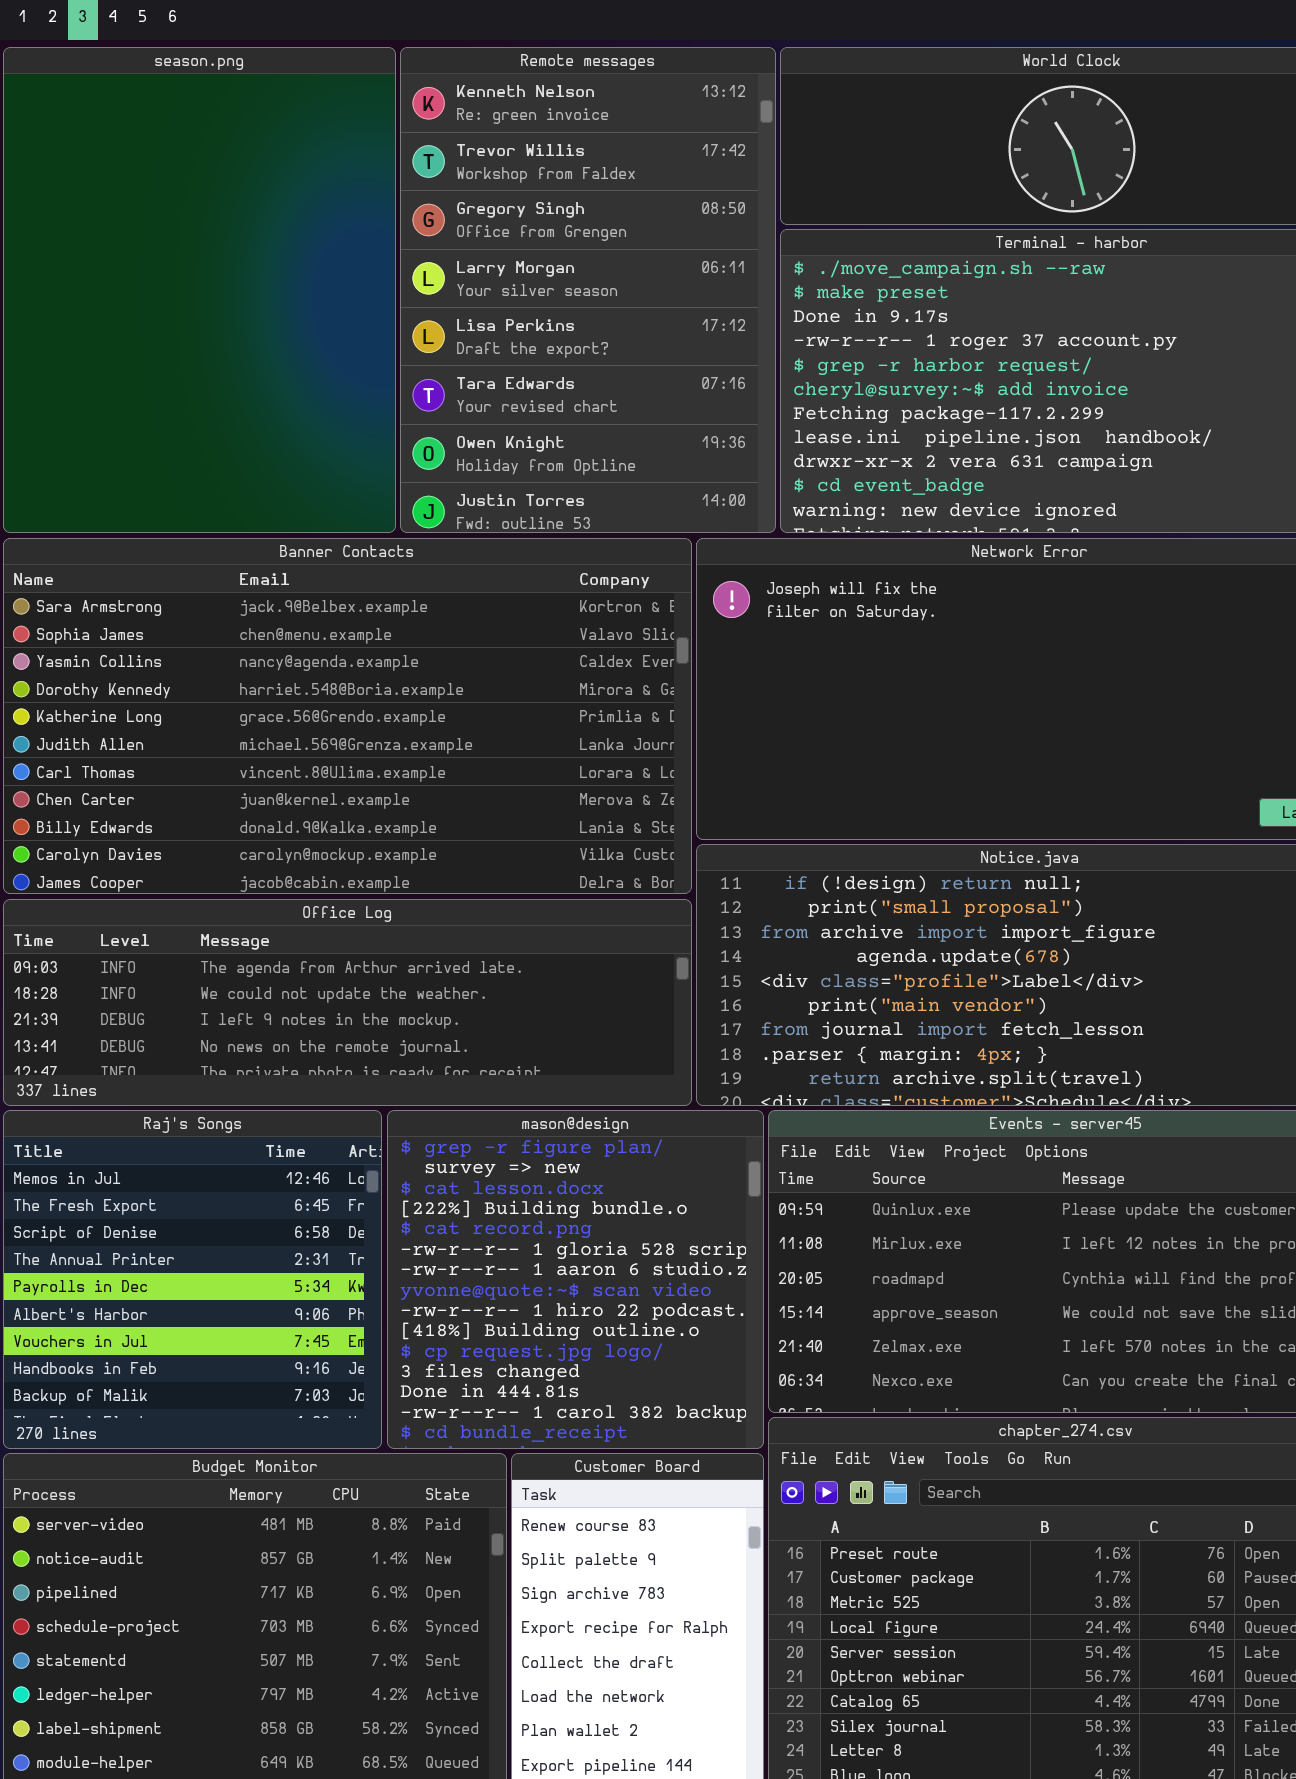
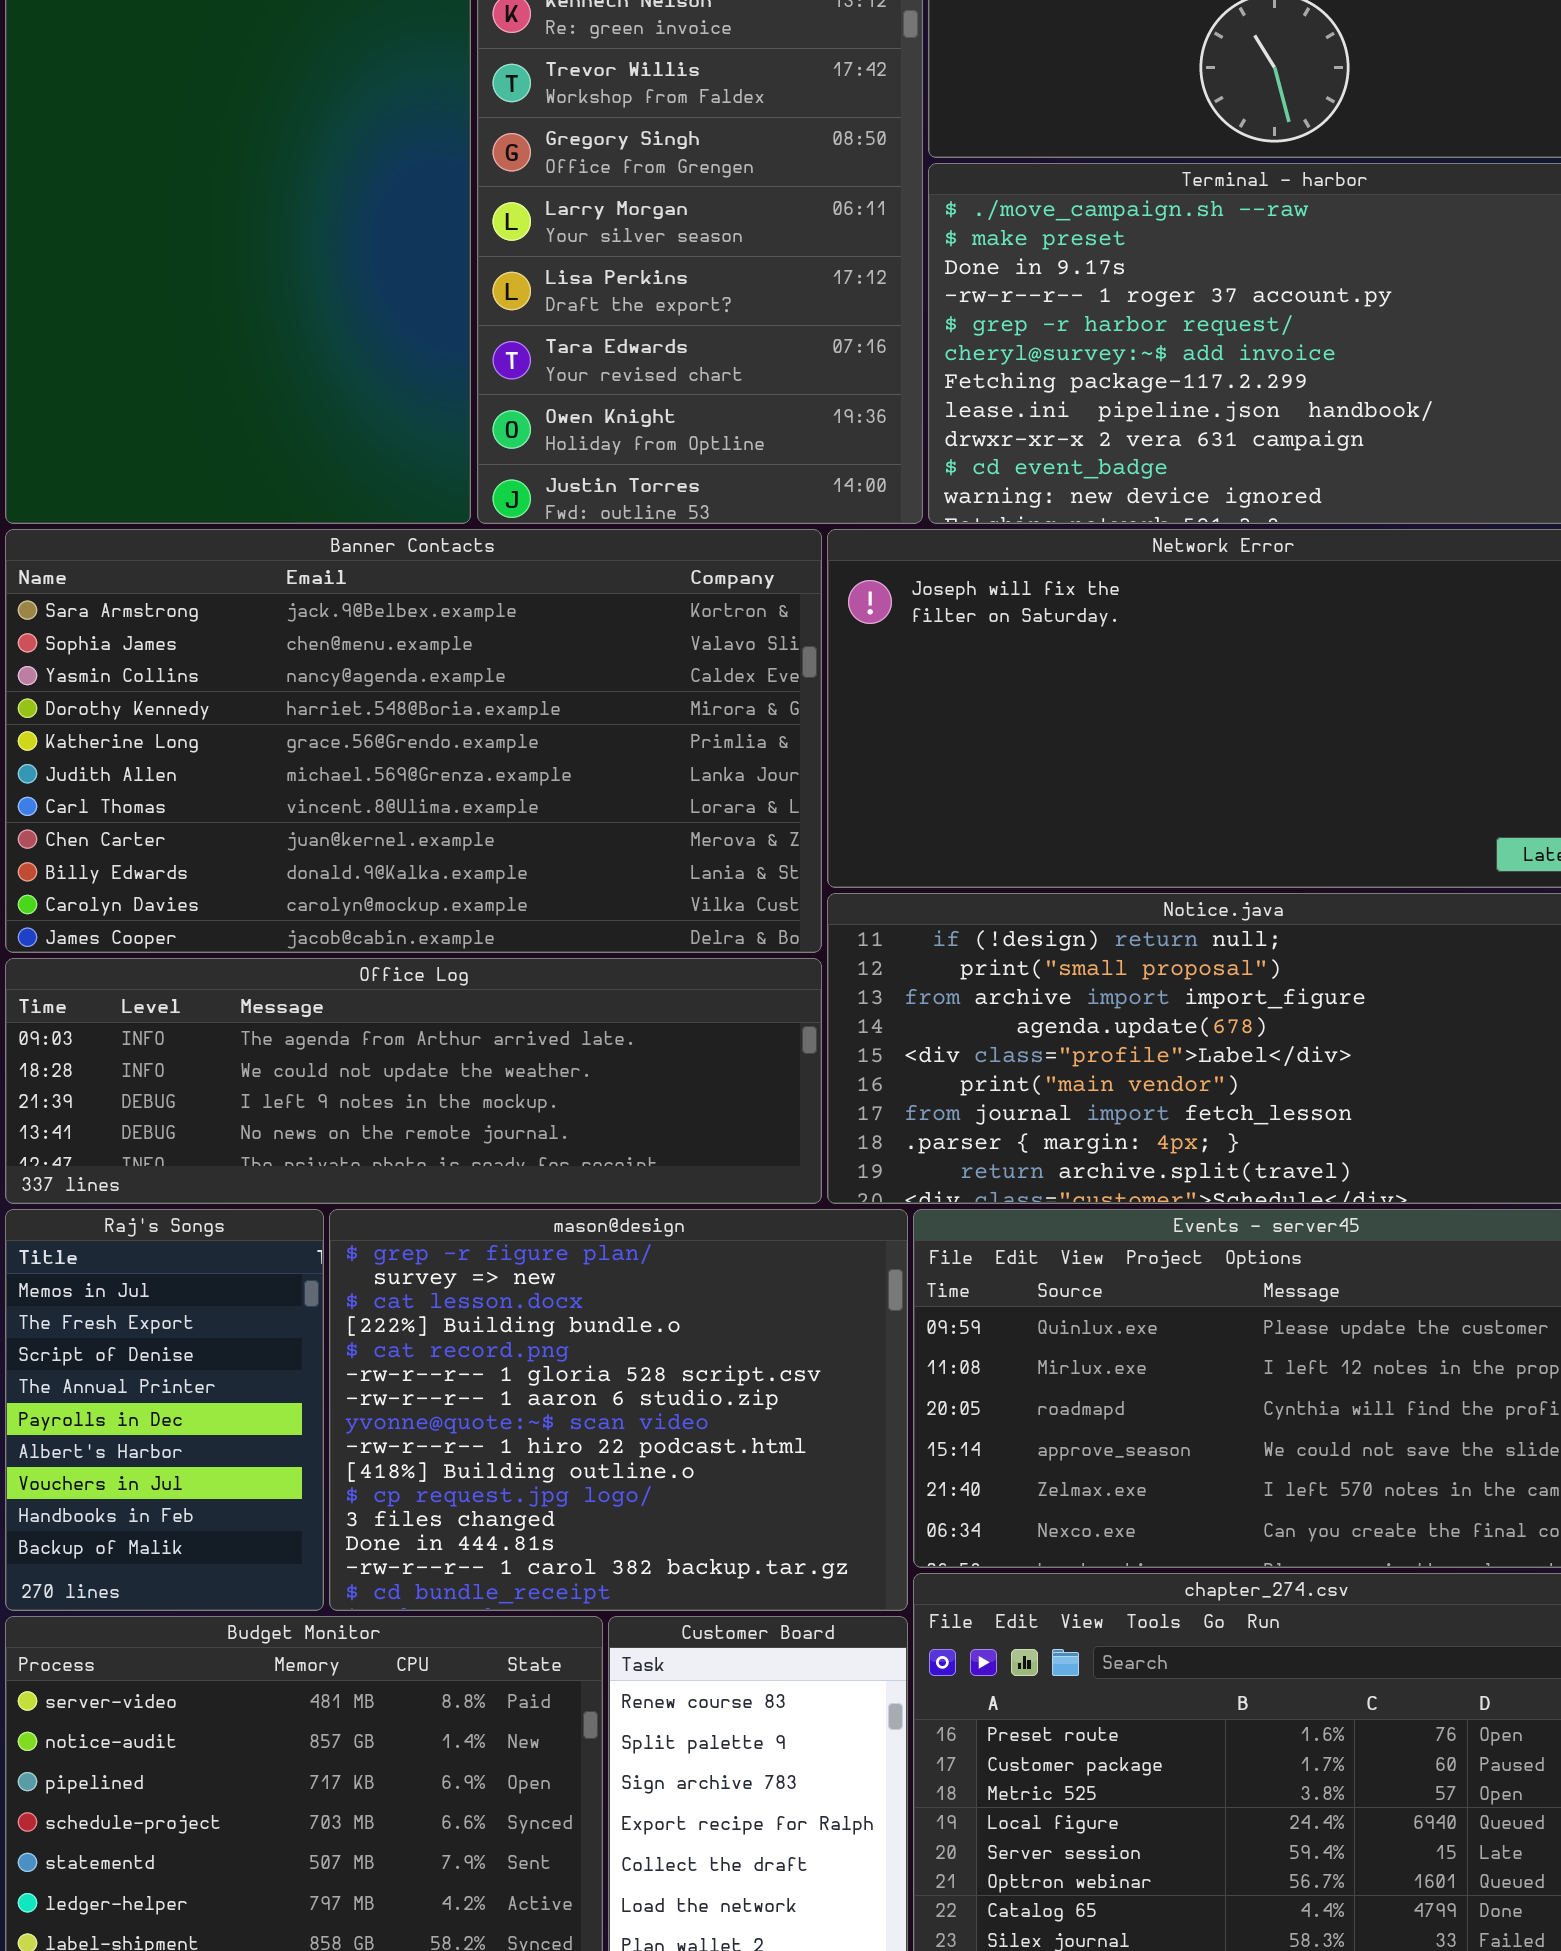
Raj's Songs: [3,1110,382,1449] -> [5,1209,324,1611], resized
mason@design: [387,1110,764,1449] -> [329,1209,908,1611], resized

